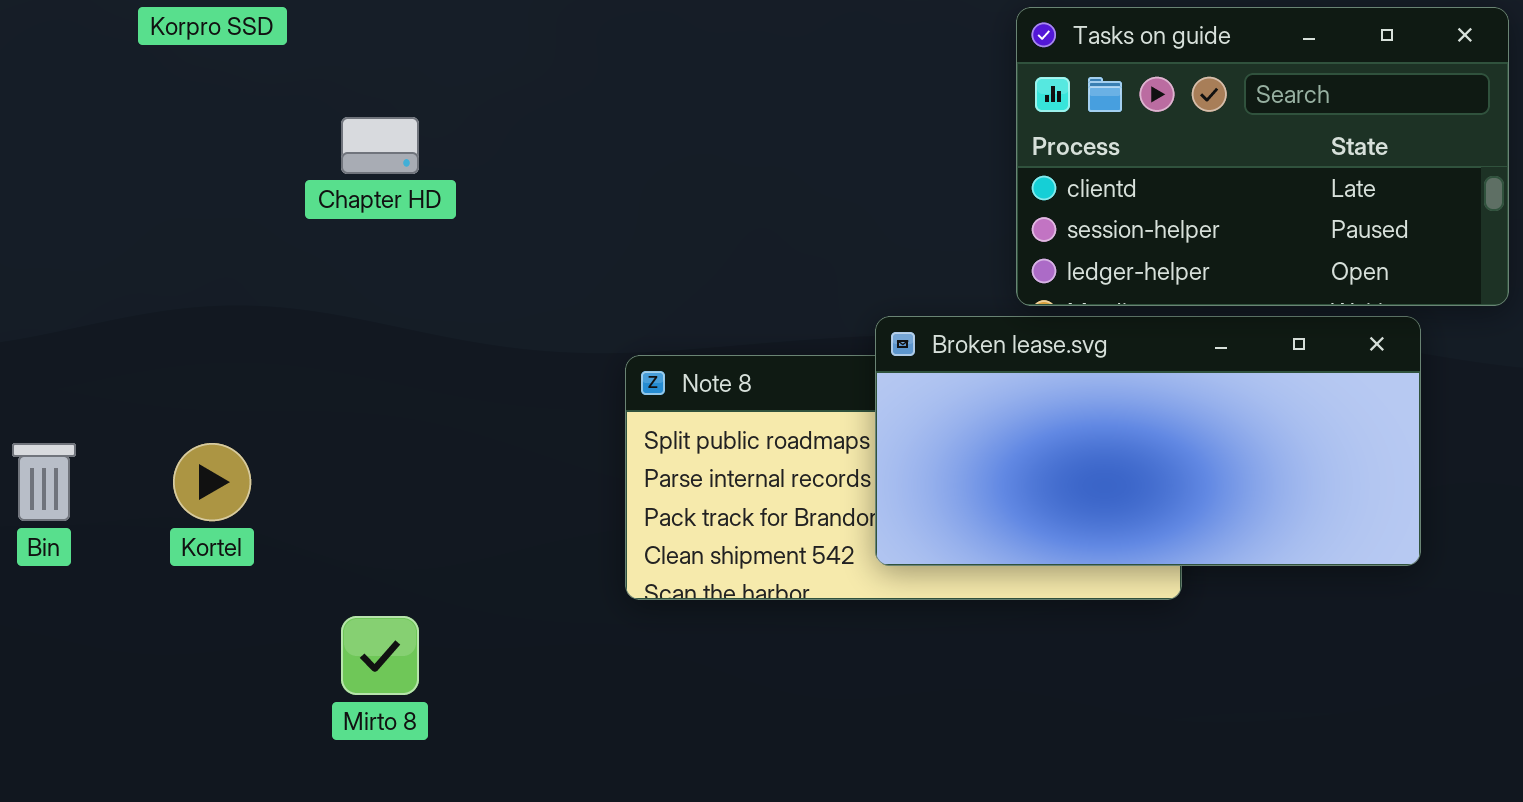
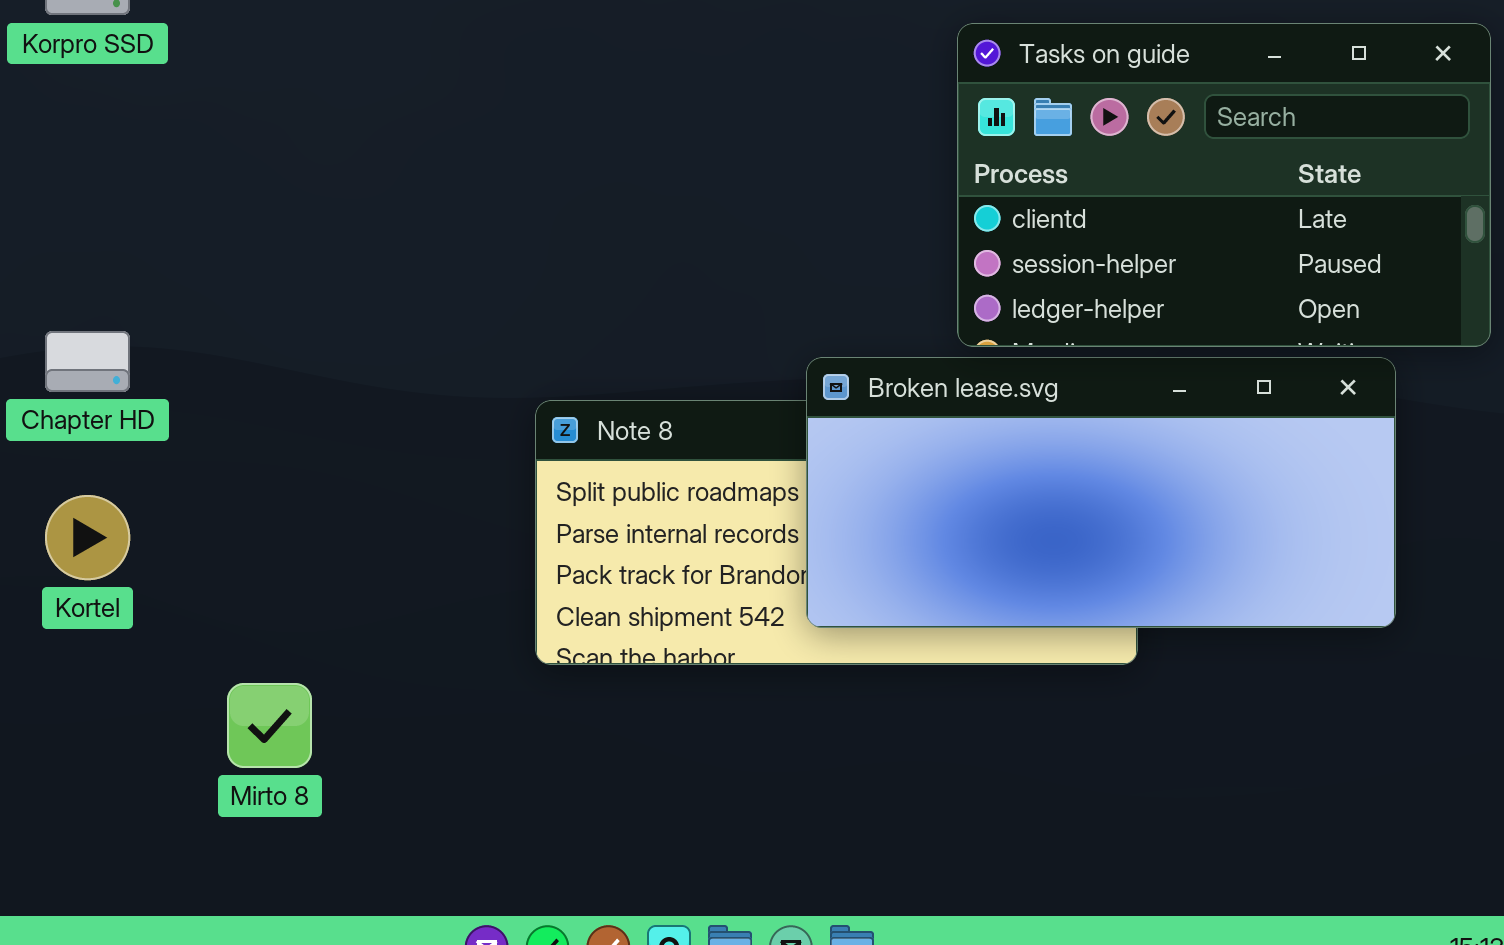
Chapter HD: [341,117,419,174] -> [45,331,130,392], moved

